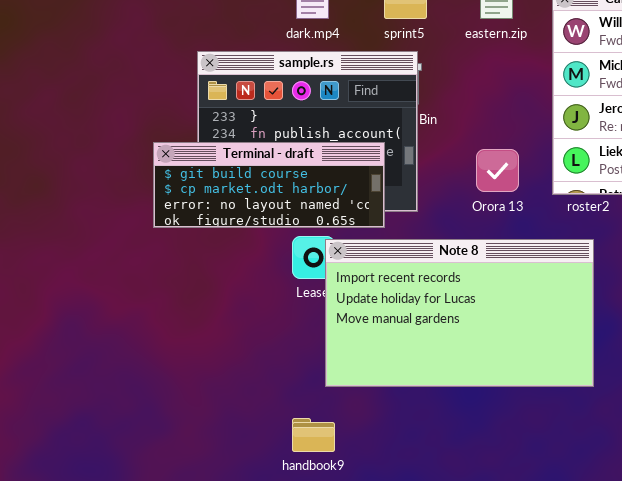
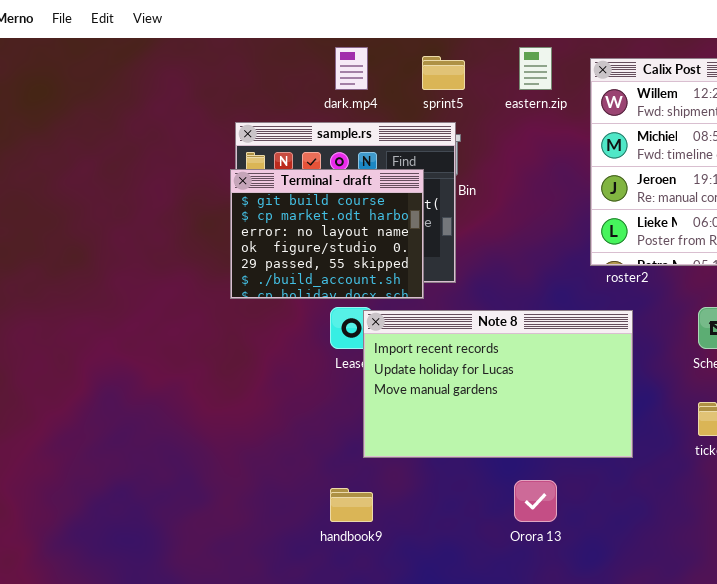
Terminal - draft: [153,142,385,228] -> [230,169,424,299], resized
Orora 13: [476,149,519,192] -> [514,480,557,522], moved

